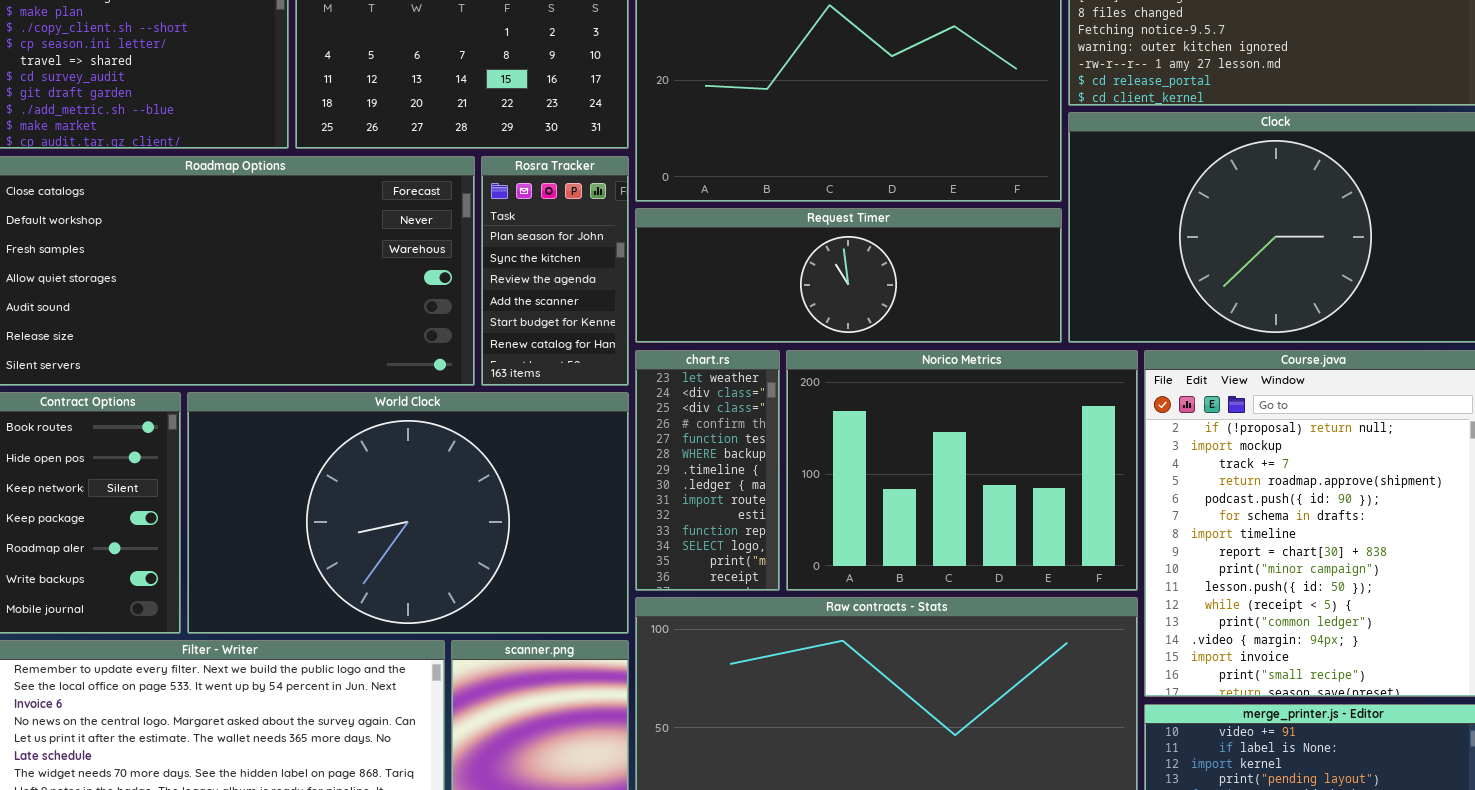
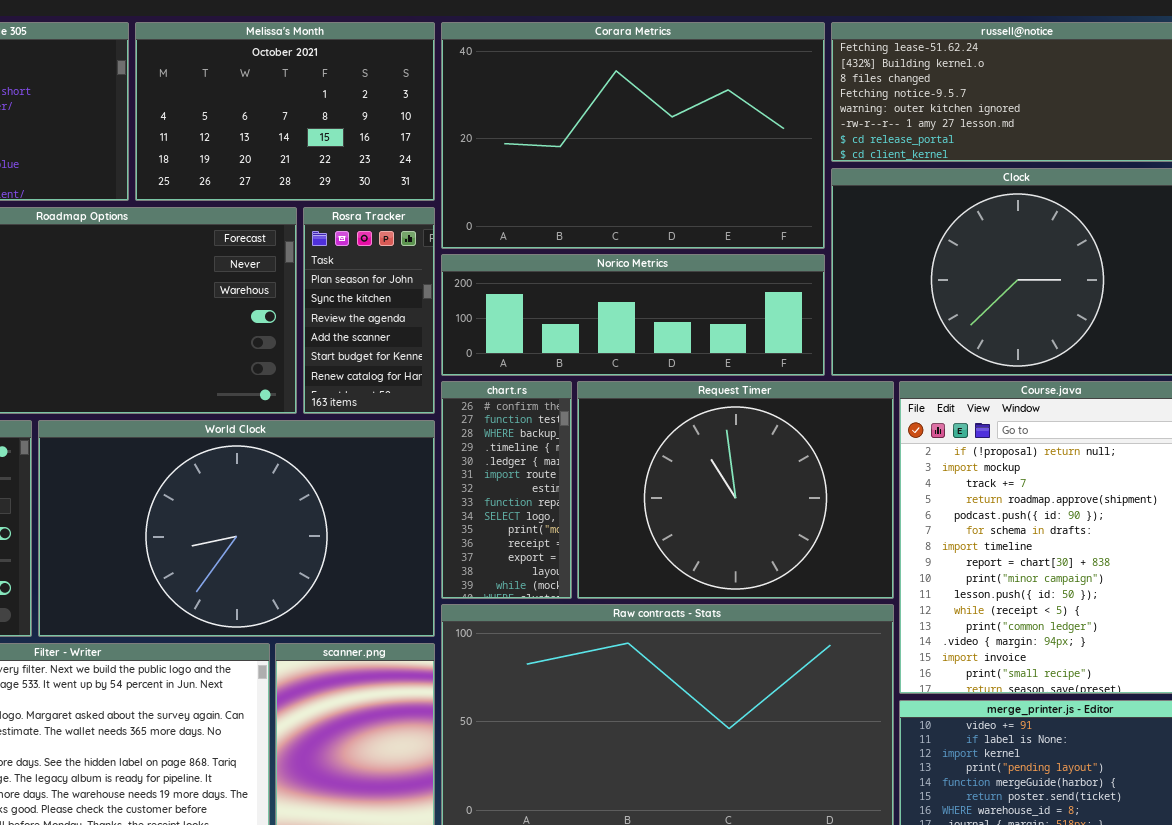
Request Timer: [635,208,1062,343] -> [577,381,894,599], moved, resized
chart.rs: [635,350,780,591] -> [441,381,572,599], scrolled down 3 rows
Norico Metrics: [786,350,1138,591] -> [441,254,825,376], moved, resized

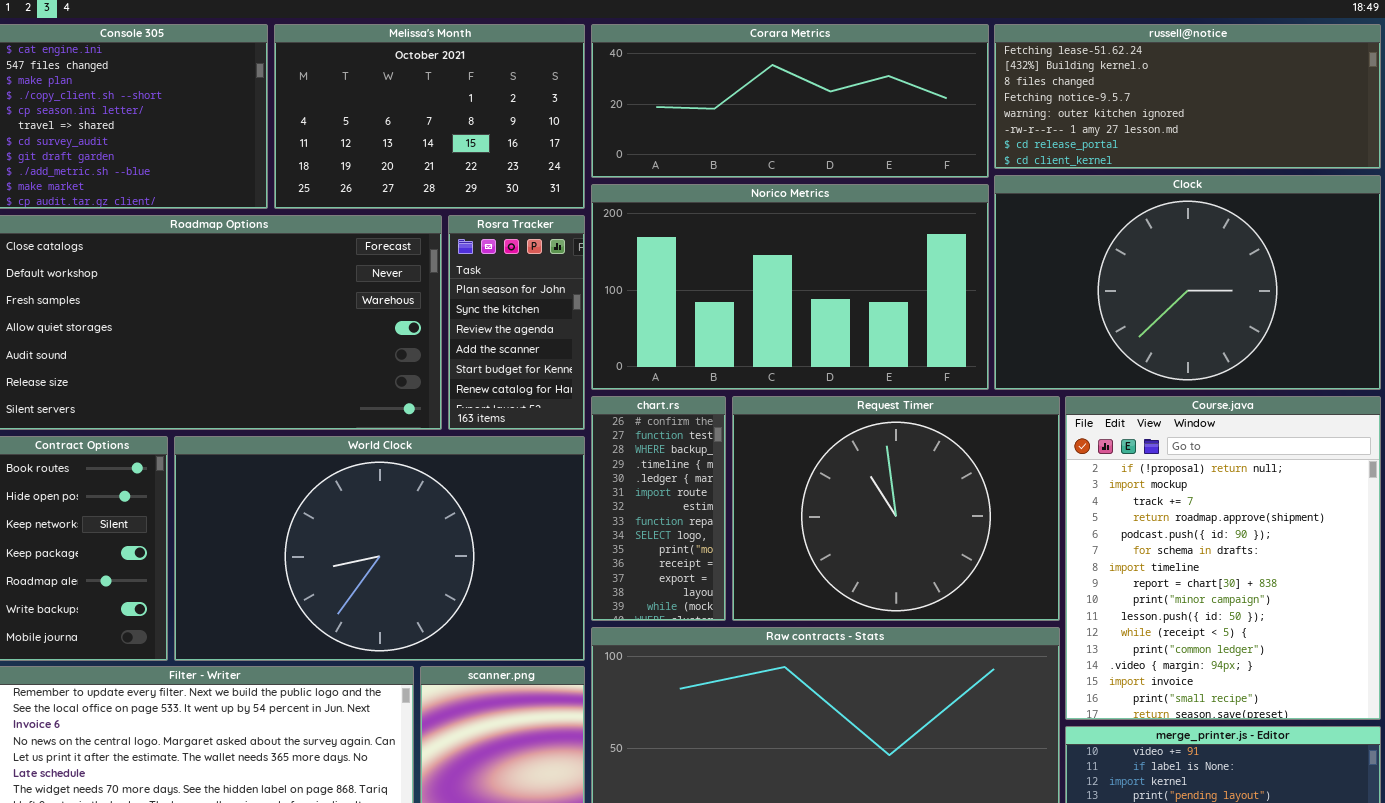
Corara Metrics: [441,22,825,249] -> [591,24,989,178], resized
Norico Metrics: [441,254,825,376] -> [591,184,989,390], resized

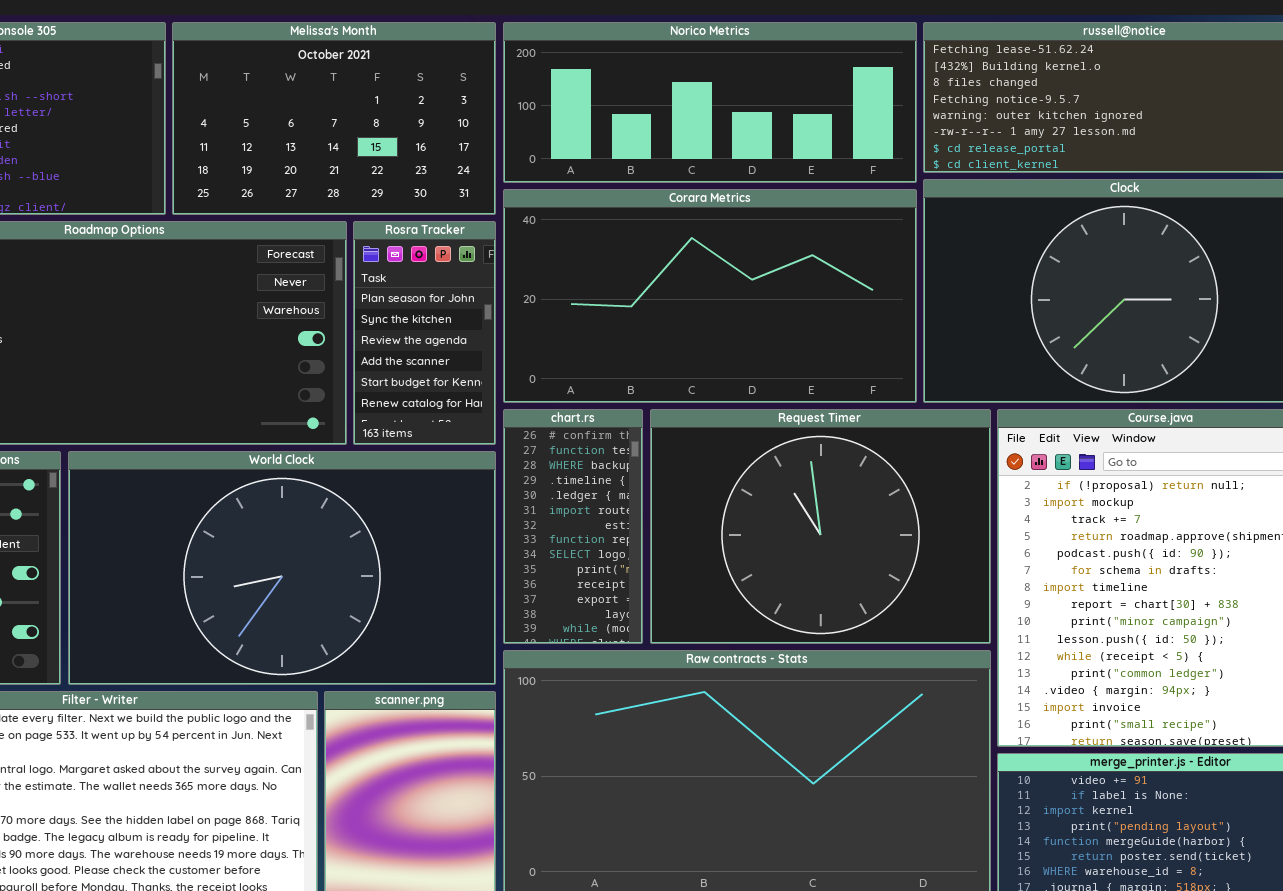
Corara Metrics: [591,24,989,178] -> [503,189,917,403], moved, resized
Norico Metrics: [591,184,989,390] -> [503,22,917,183], moved, resized

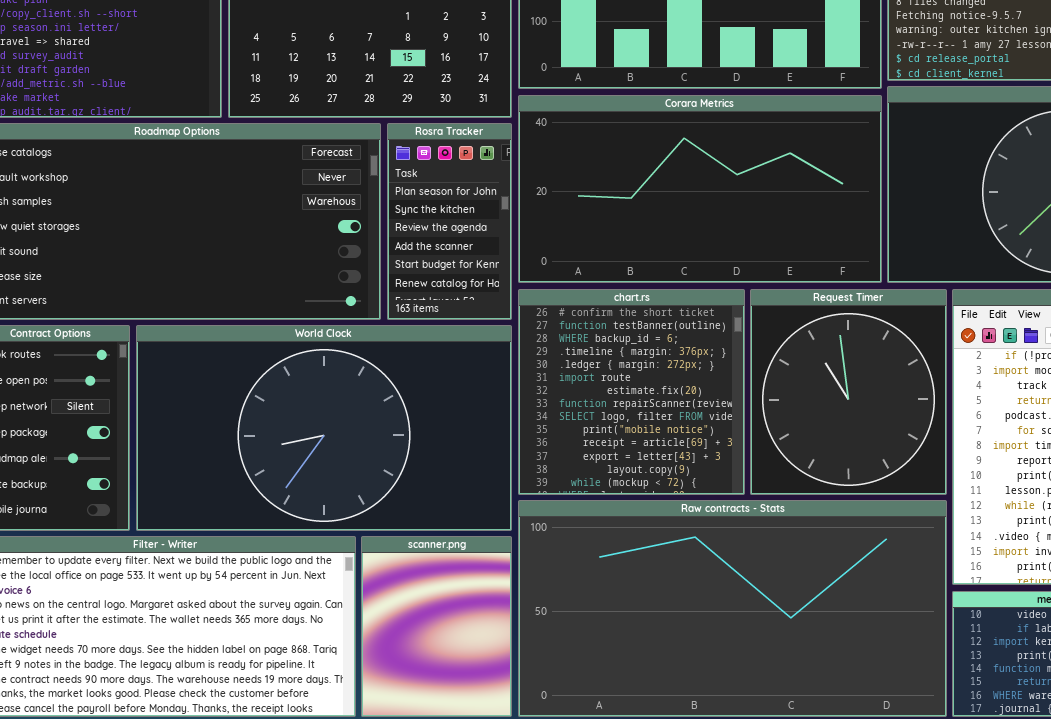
chart.rs: [503,409,643,644] -> [518,289,745,495], resized
Request Timer: [650,409,991,644] -> [750,289,947,495], resized

